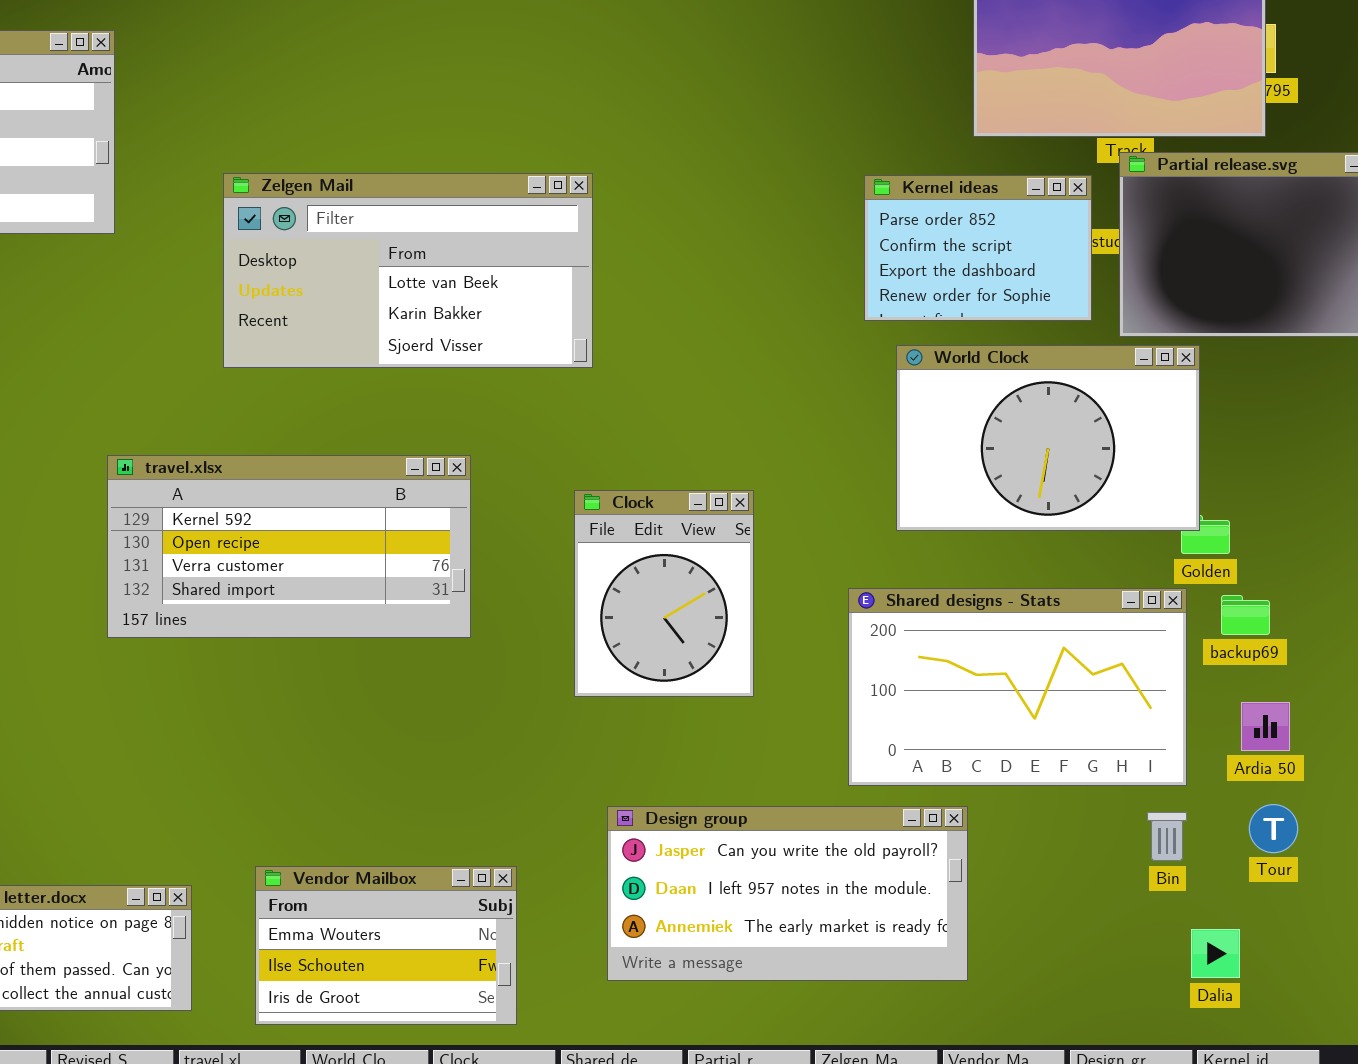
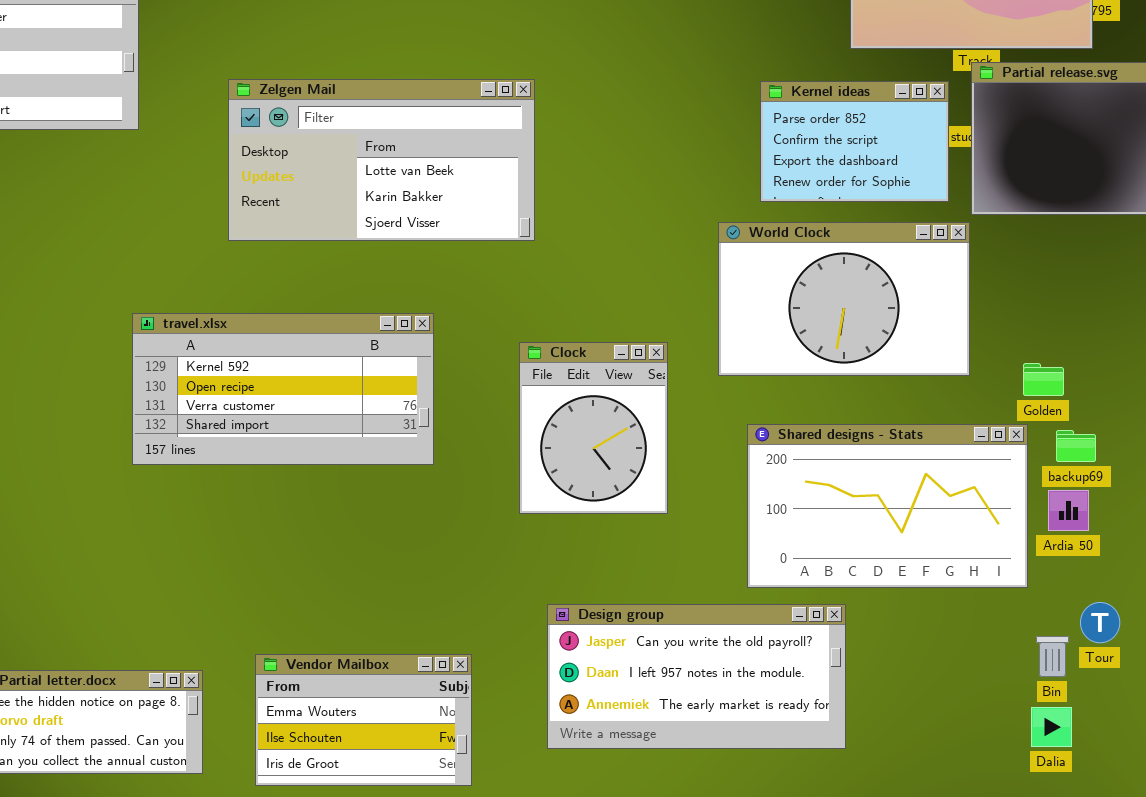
World Clock: [896,345,1200,531] -> [718,222,970,376], moved
Ardia 50: [1241,702,1290,751] -> [1048,490,1089,531], moved
Bin: [1147,812,1187,861] -> [1036,636,1069,677], moved

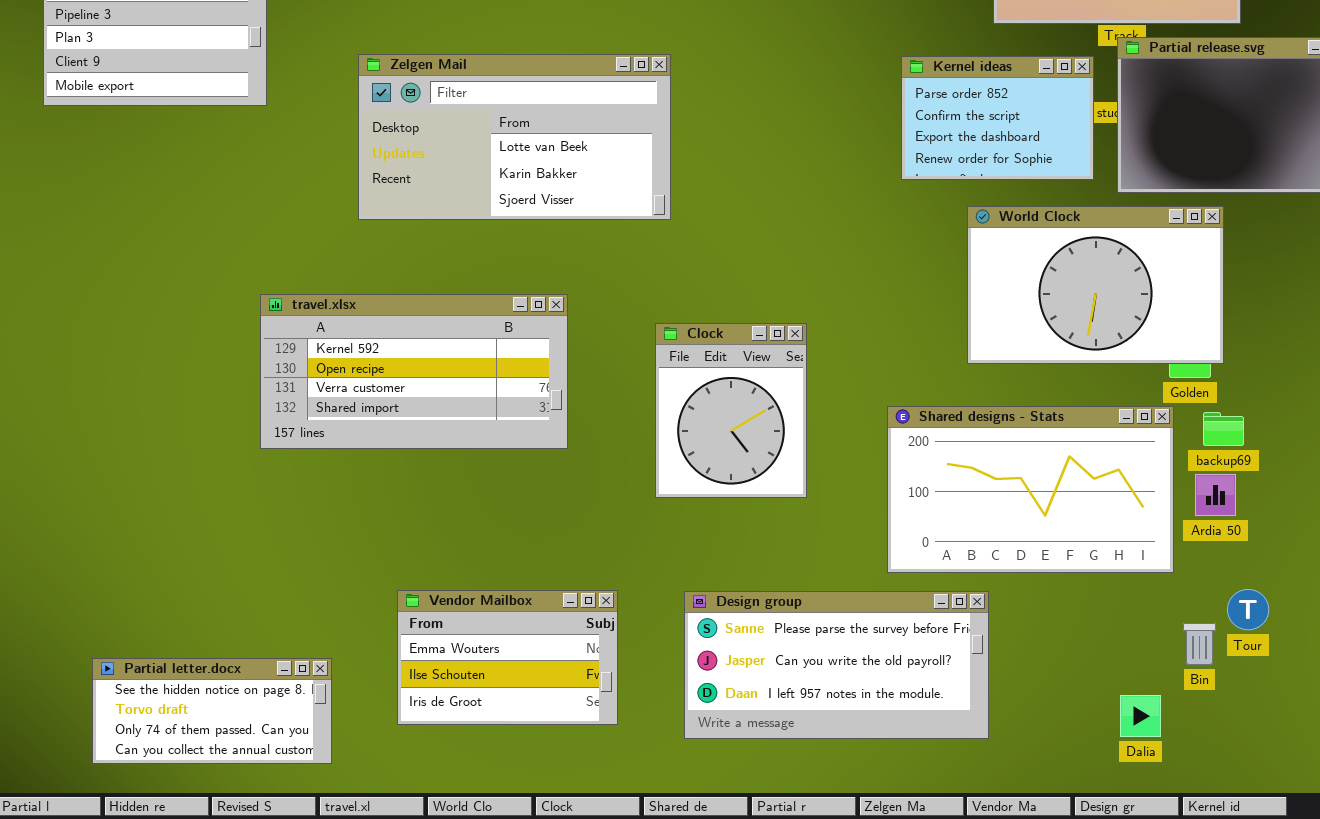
World Clock: [718,222,970,376] -> [967,206,1224,364], moved
Design group: [547,604,846,749] -> [684,591,989,739], scrolled up 1 row
Vendor Mailbox: [255,654,472,786] -> [397,590,618,725], moved
Dalia: [1031,707,1072,747] -> [1120,695,1161,737], moved

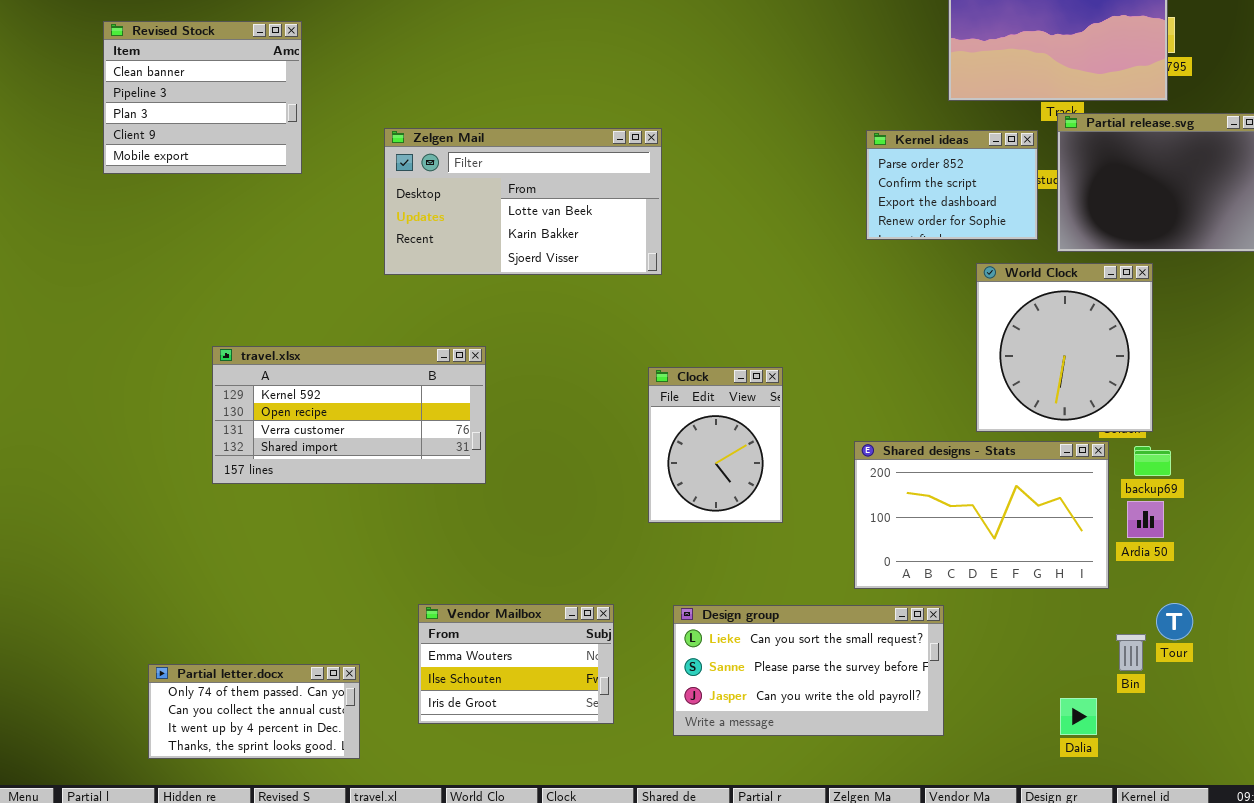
World Clock: [967,206,1224,364] -> [976,263,1153,432], resized
travel.xlsx: [260,294,568,449] -> [212,346,486,484], moved
Design group: [684,591,989,739] -> [673,605,944,736], scrolled up 1 row
Partial letter.docx: [92,658,332,764] -> [148,664,360,759], scrolled down 2 rows

